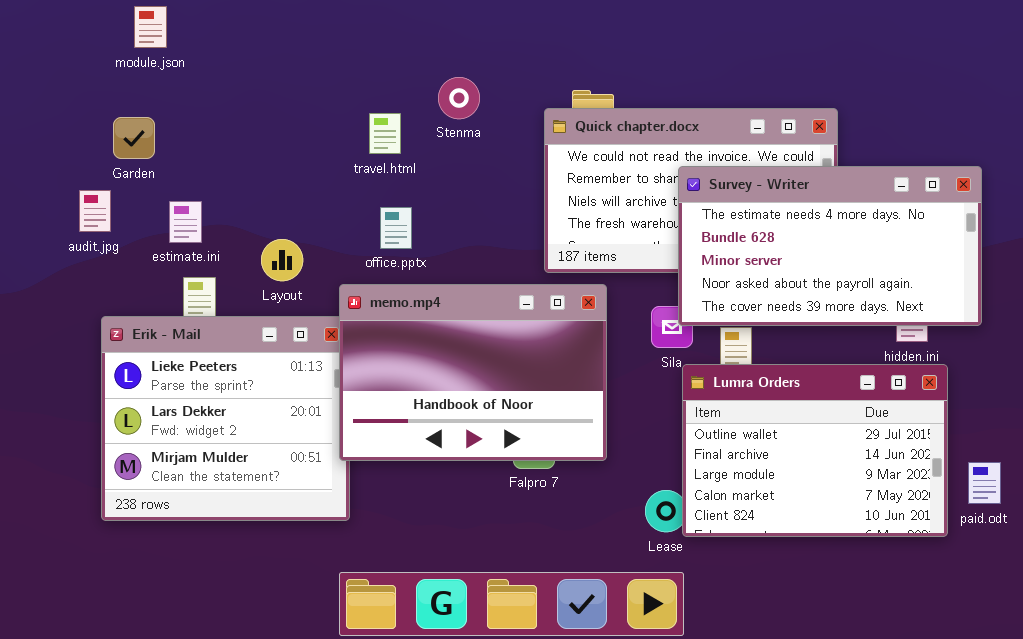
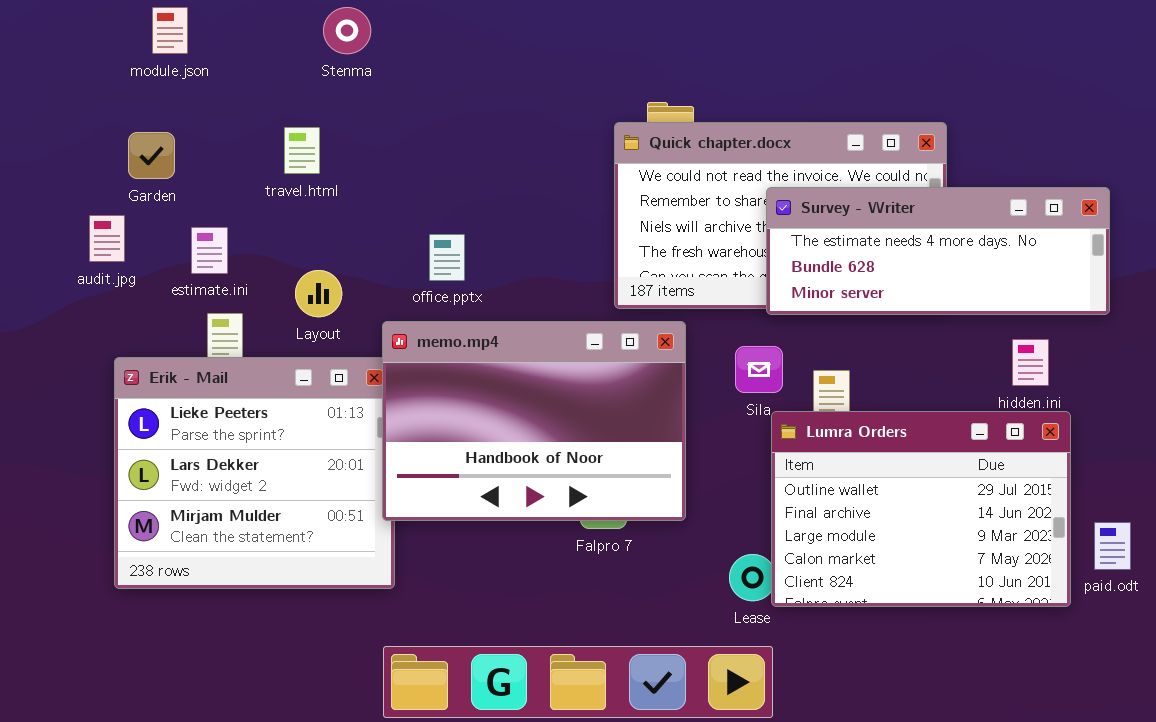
Stenma: [438,77,480,119] -> [323,7,371,54], moved
travel.html: [369,113,401,154] -> [284,127,320,174], moved
Survey - Writer: [678,166,982,326] -> [766,187,1110,315], resized

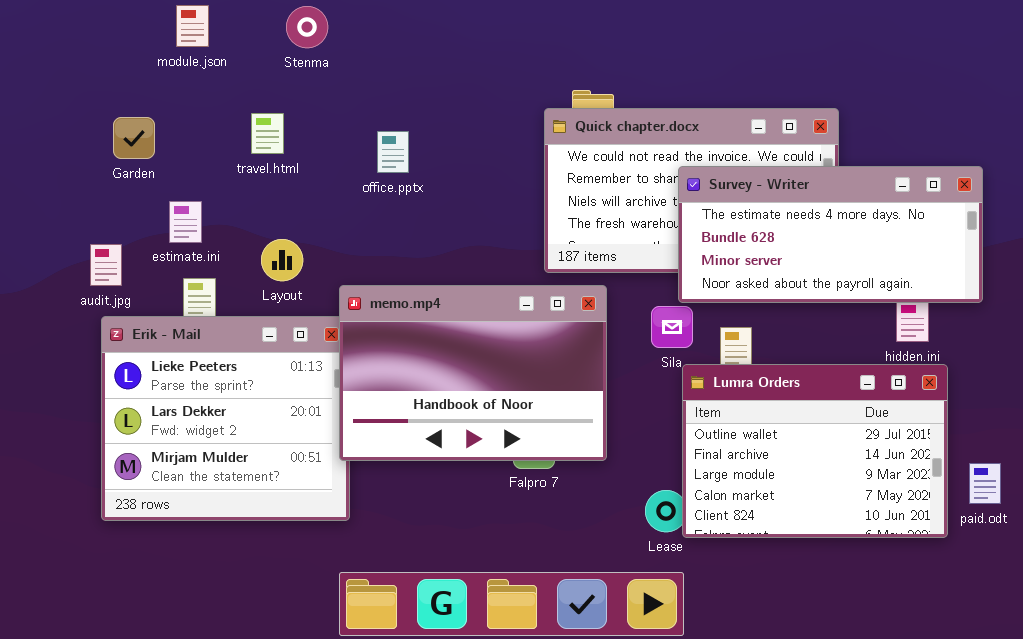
module.json: [152,7,188,54] -> [176,5,209,47], moved
Survey - Writer: [766,187,1110,315] -> [678,166,983,303], resized
audit.jpg: [89,215,125,262] -> [90,244,122,286], moved
office.pptx: [429,234,465,281] -> [377,131,409,173], moved

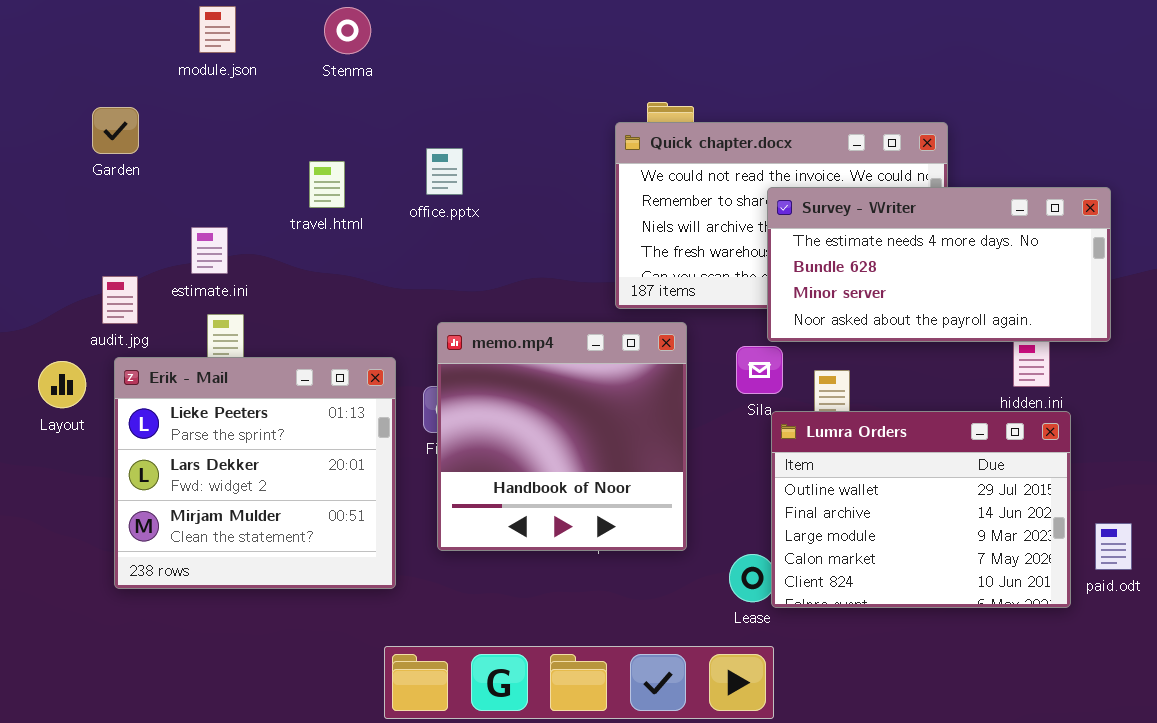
travel.html: [251,113,284,154] -> [309,161,345,208], moved
Garden: [113,117,155,159] -> [92,107,139,154], moved
Layout: [261,239,303,281] -> [38,361,86,408], moved
memo.mp4: [339,285,607,461] -> [437,322,687,551], resized

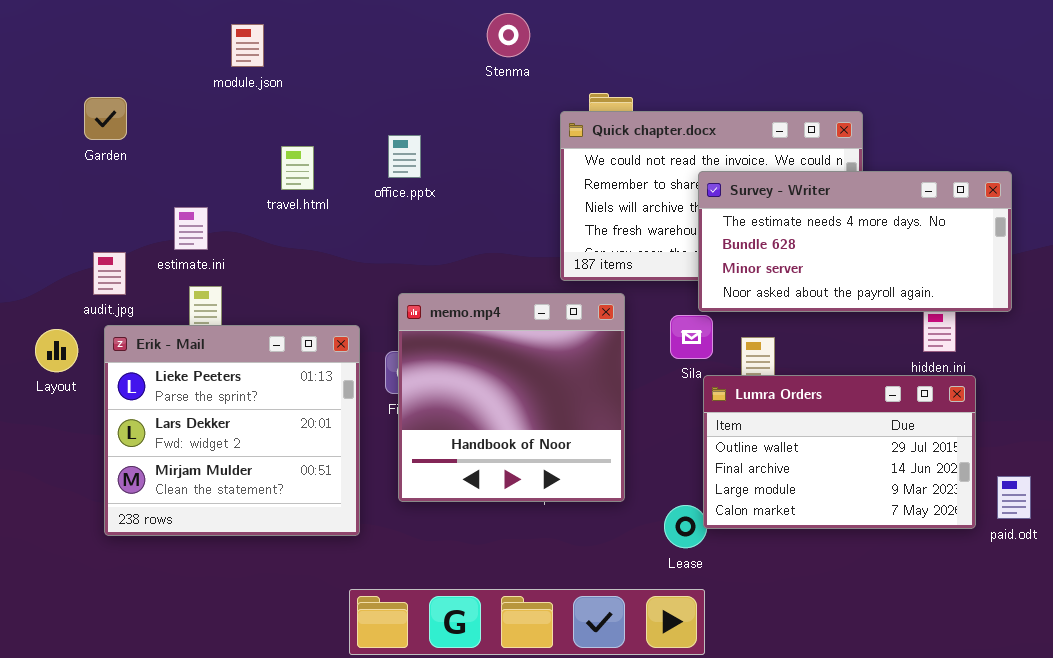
module.json: [199,6,236,53] -> [231,24,264,67], moved
Stenma: [324,7,371,54] -> [487,13,530,57], moved
Lumra Orders: [771,411,1071,608] -> [703,375,976,529], resized

